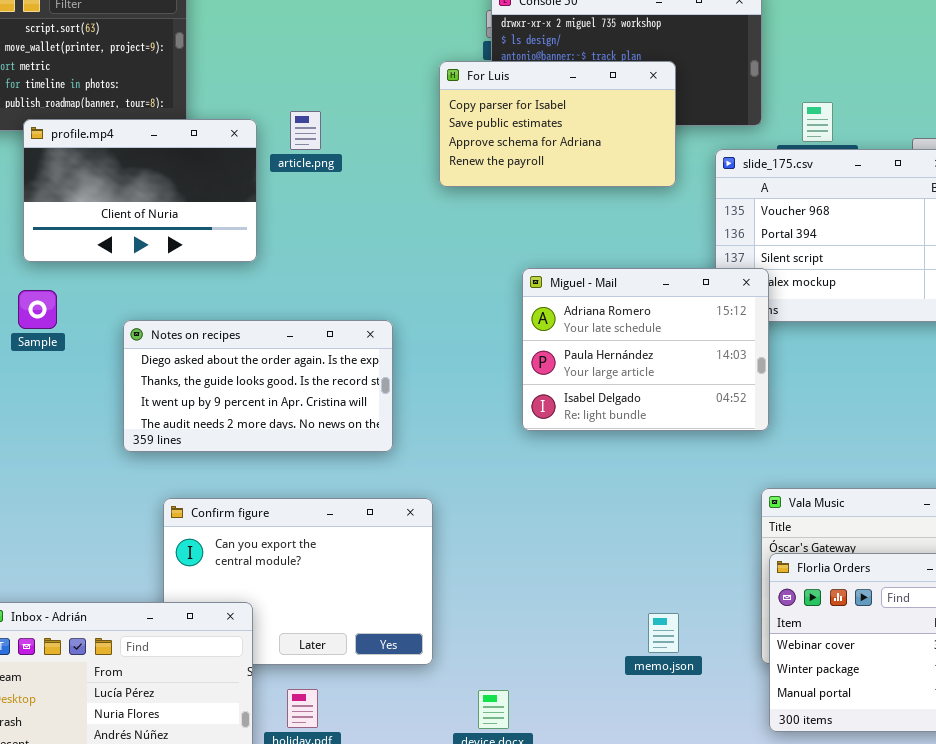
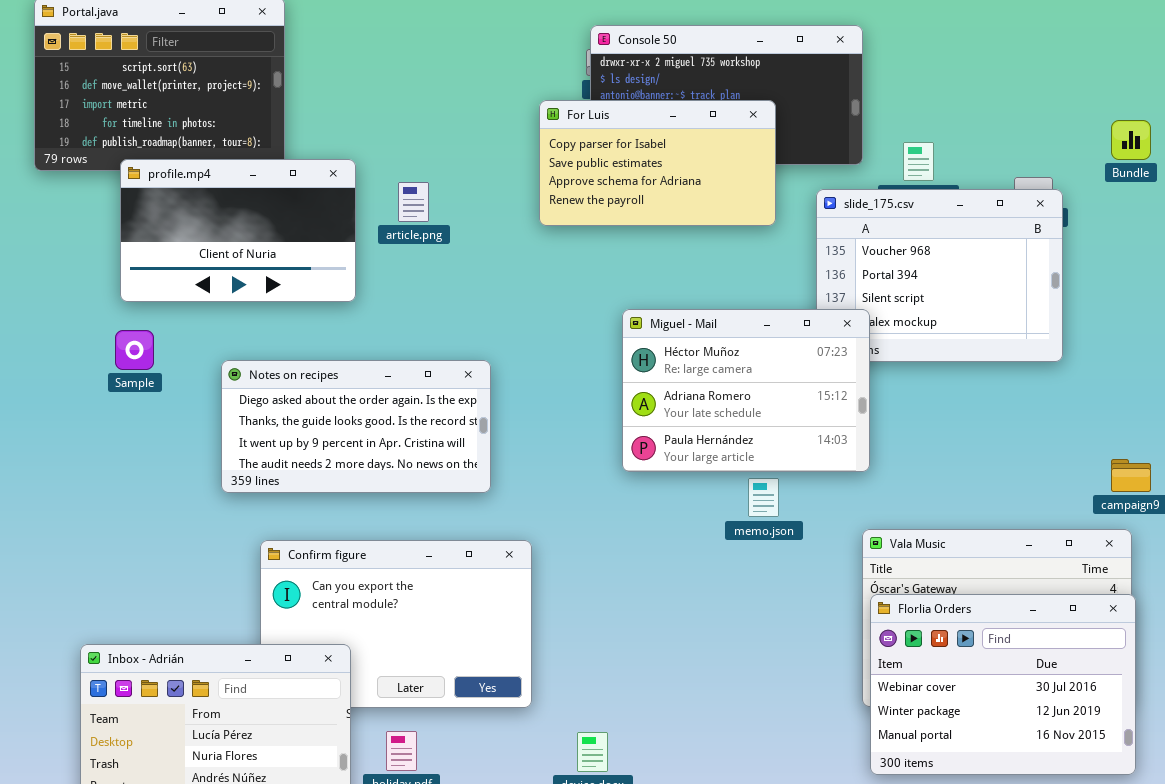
article.png: [290,111,321,150] -> [398,182,429,222], moved
Miguel - Mail: [522,268,769,431] -> [622,309,870,472], scrolled up 1 row
memo.json: [648,613,679,653] -> [748,478,779,517], moved

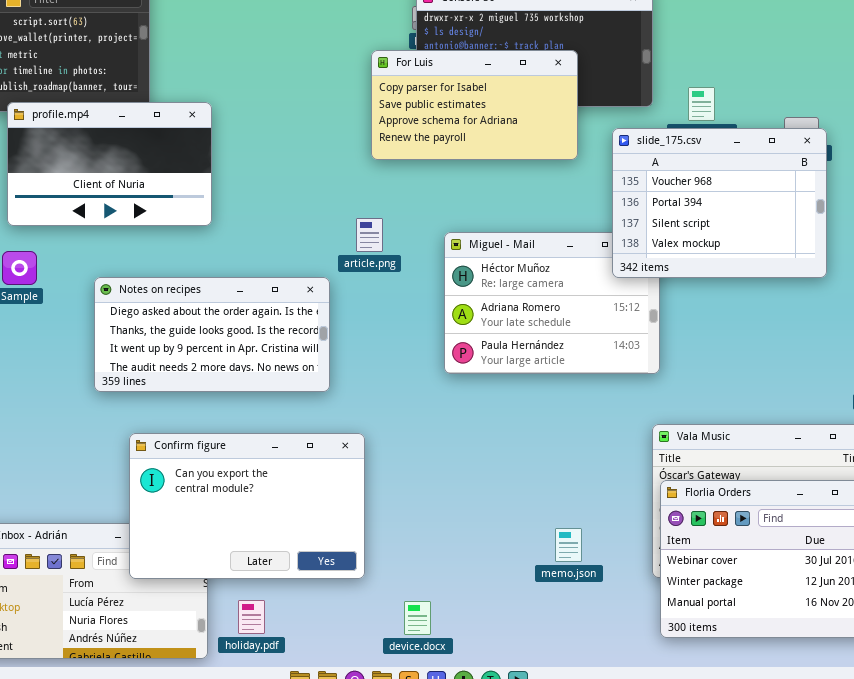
article.png: [398,182,429,222] -> [356,218,383,252], moved
slide_175.csv: [816,189,1063,362] -> [612,128,827,278], raised
memo.json: [748,478,779,517] -> [555,528,582,562], moved
Confirm figure: [260,540,532,708] -> [129,433,365,579], raised

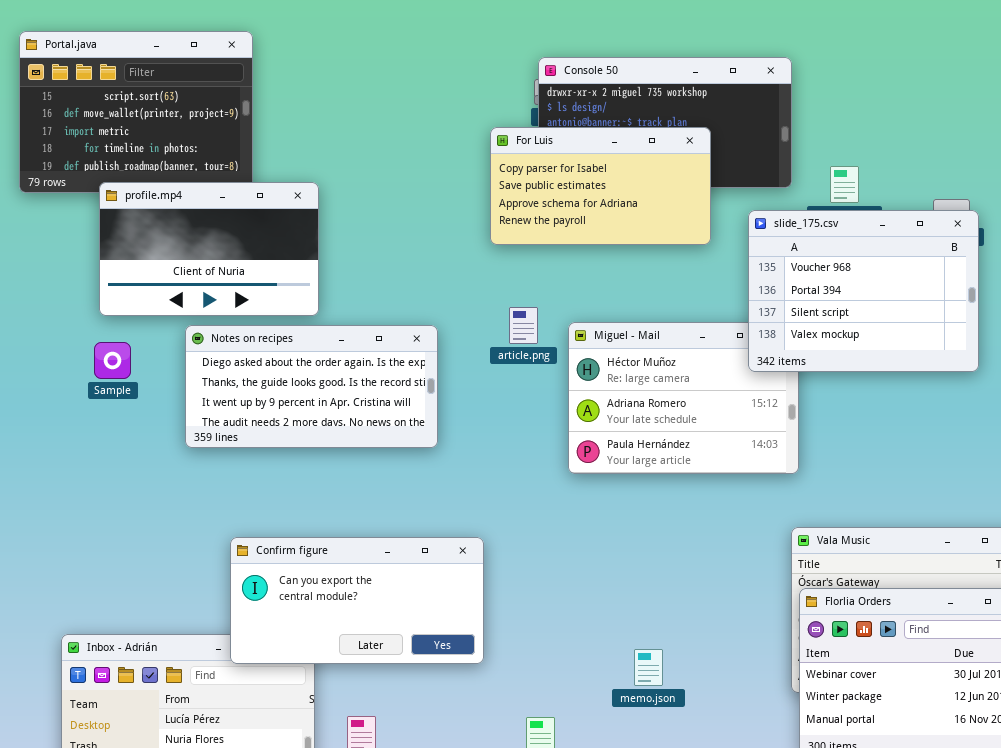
article.png: [356,218,383,252] -> [509,307,538,344], moved
Notes on recipes: [94,277,330,392] -> [185,325,438,448], moved
Confirm figure: [129,433,365,579] -> [230,537,484,664], resized
memo.json: [555,528,582,562] -> [634,649,663,686], moved

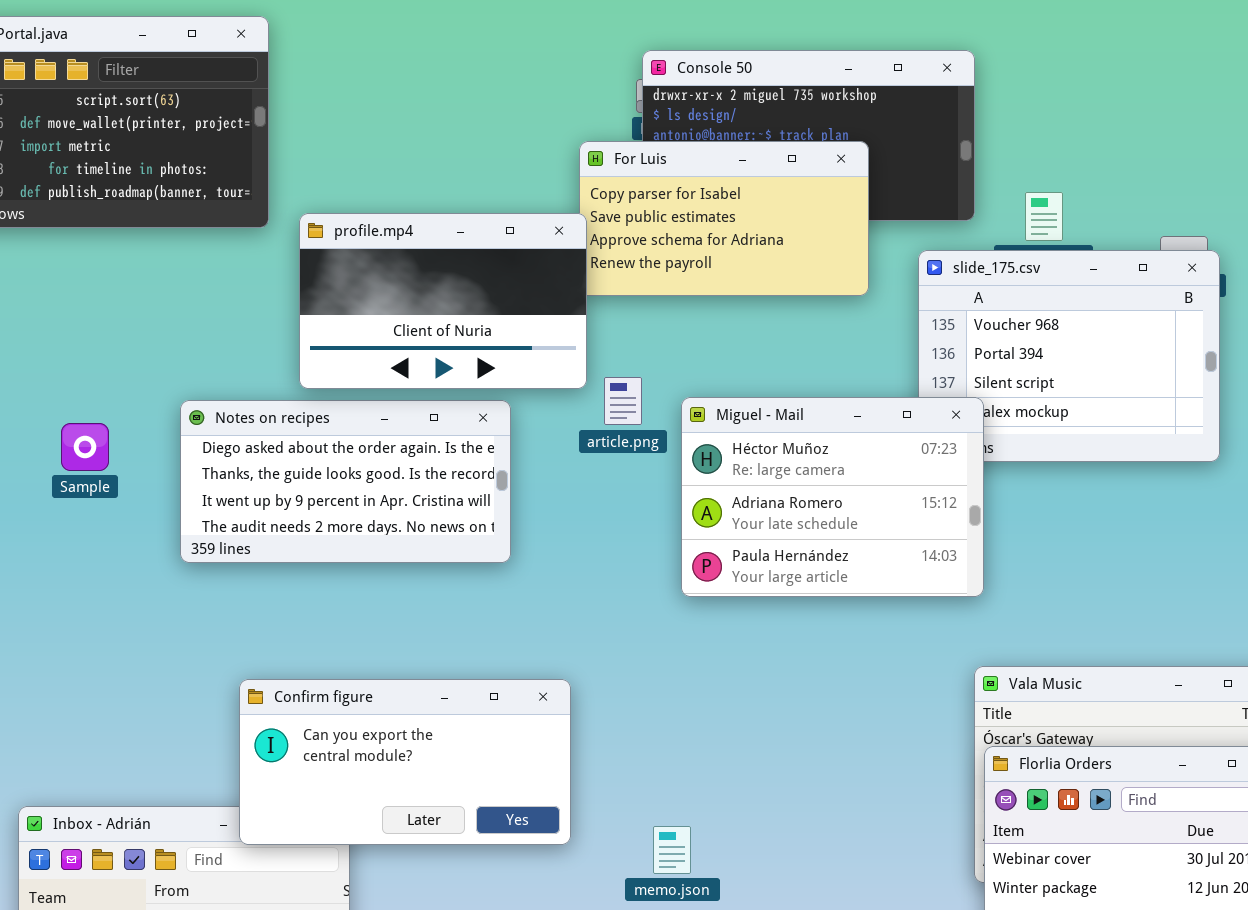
profile.mp4: [99,182,319,316] -> [299,213,587,389], moved
Miguel - Mail: [568,322,799,474] -> [681,397,984,597], raised
memo.json: [634,649,663,686] -> [653,826,691,874], moved

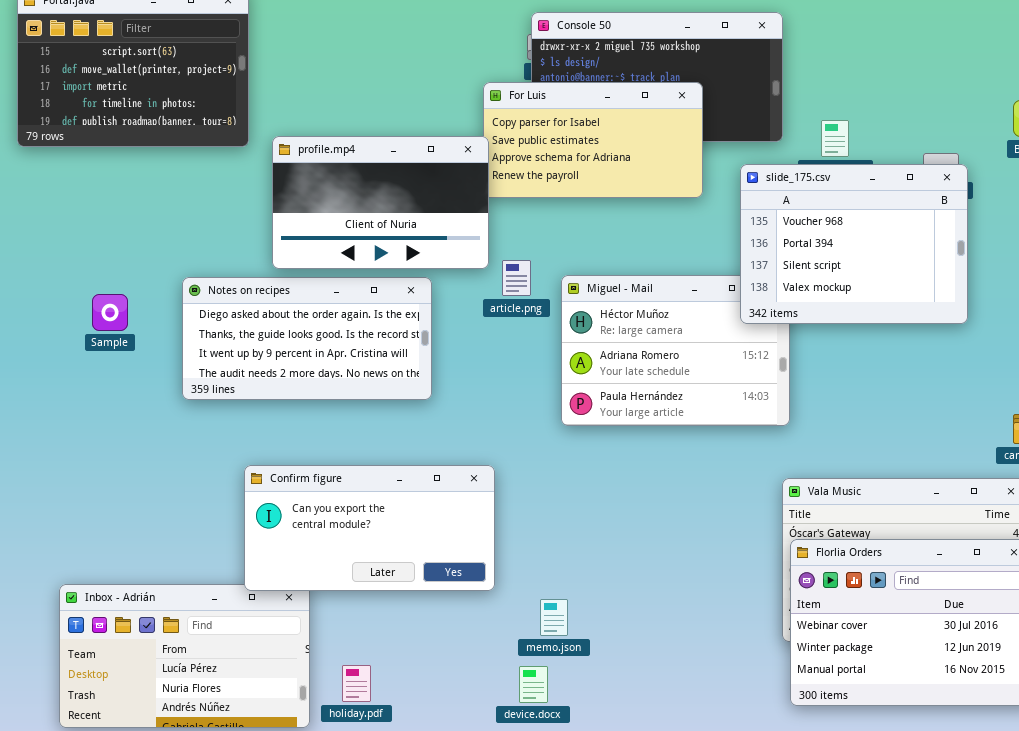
slide_175.csv: [918,250,1220,462] -> [740,164,968,324], raised
Confirm figure: [239,679,571,845] -> [244,465,495,591], moved

